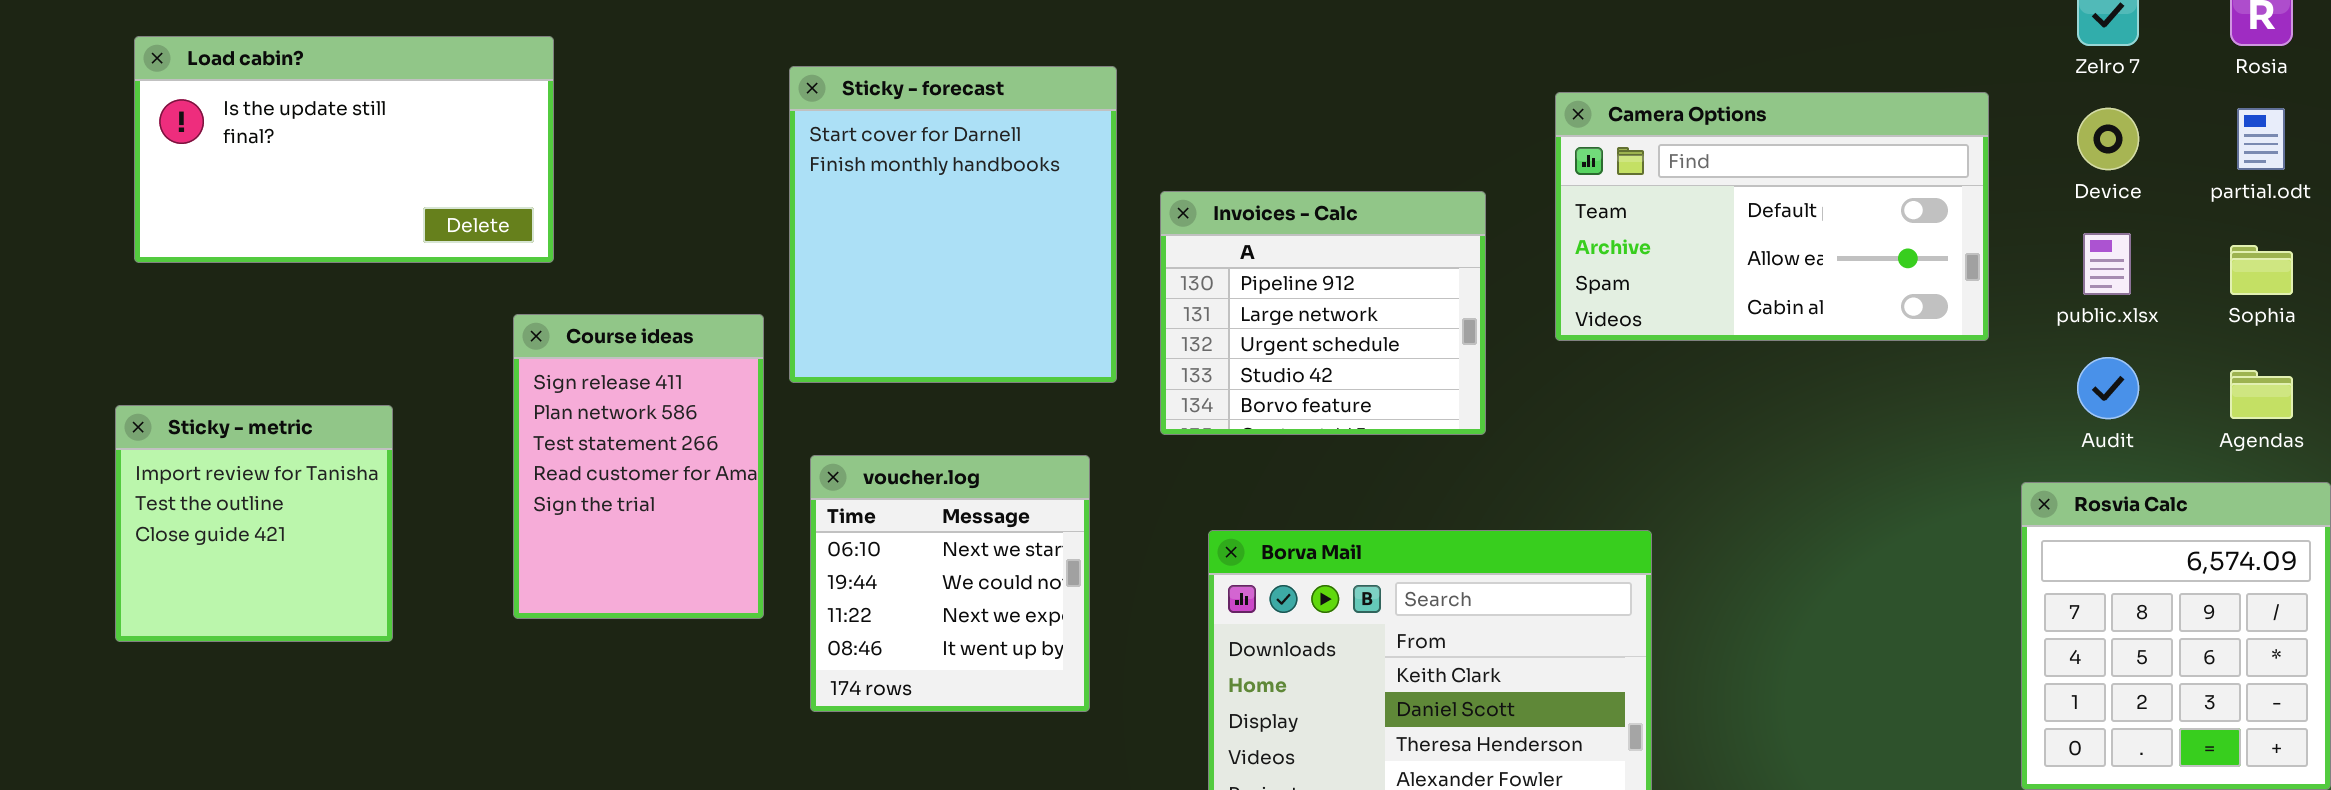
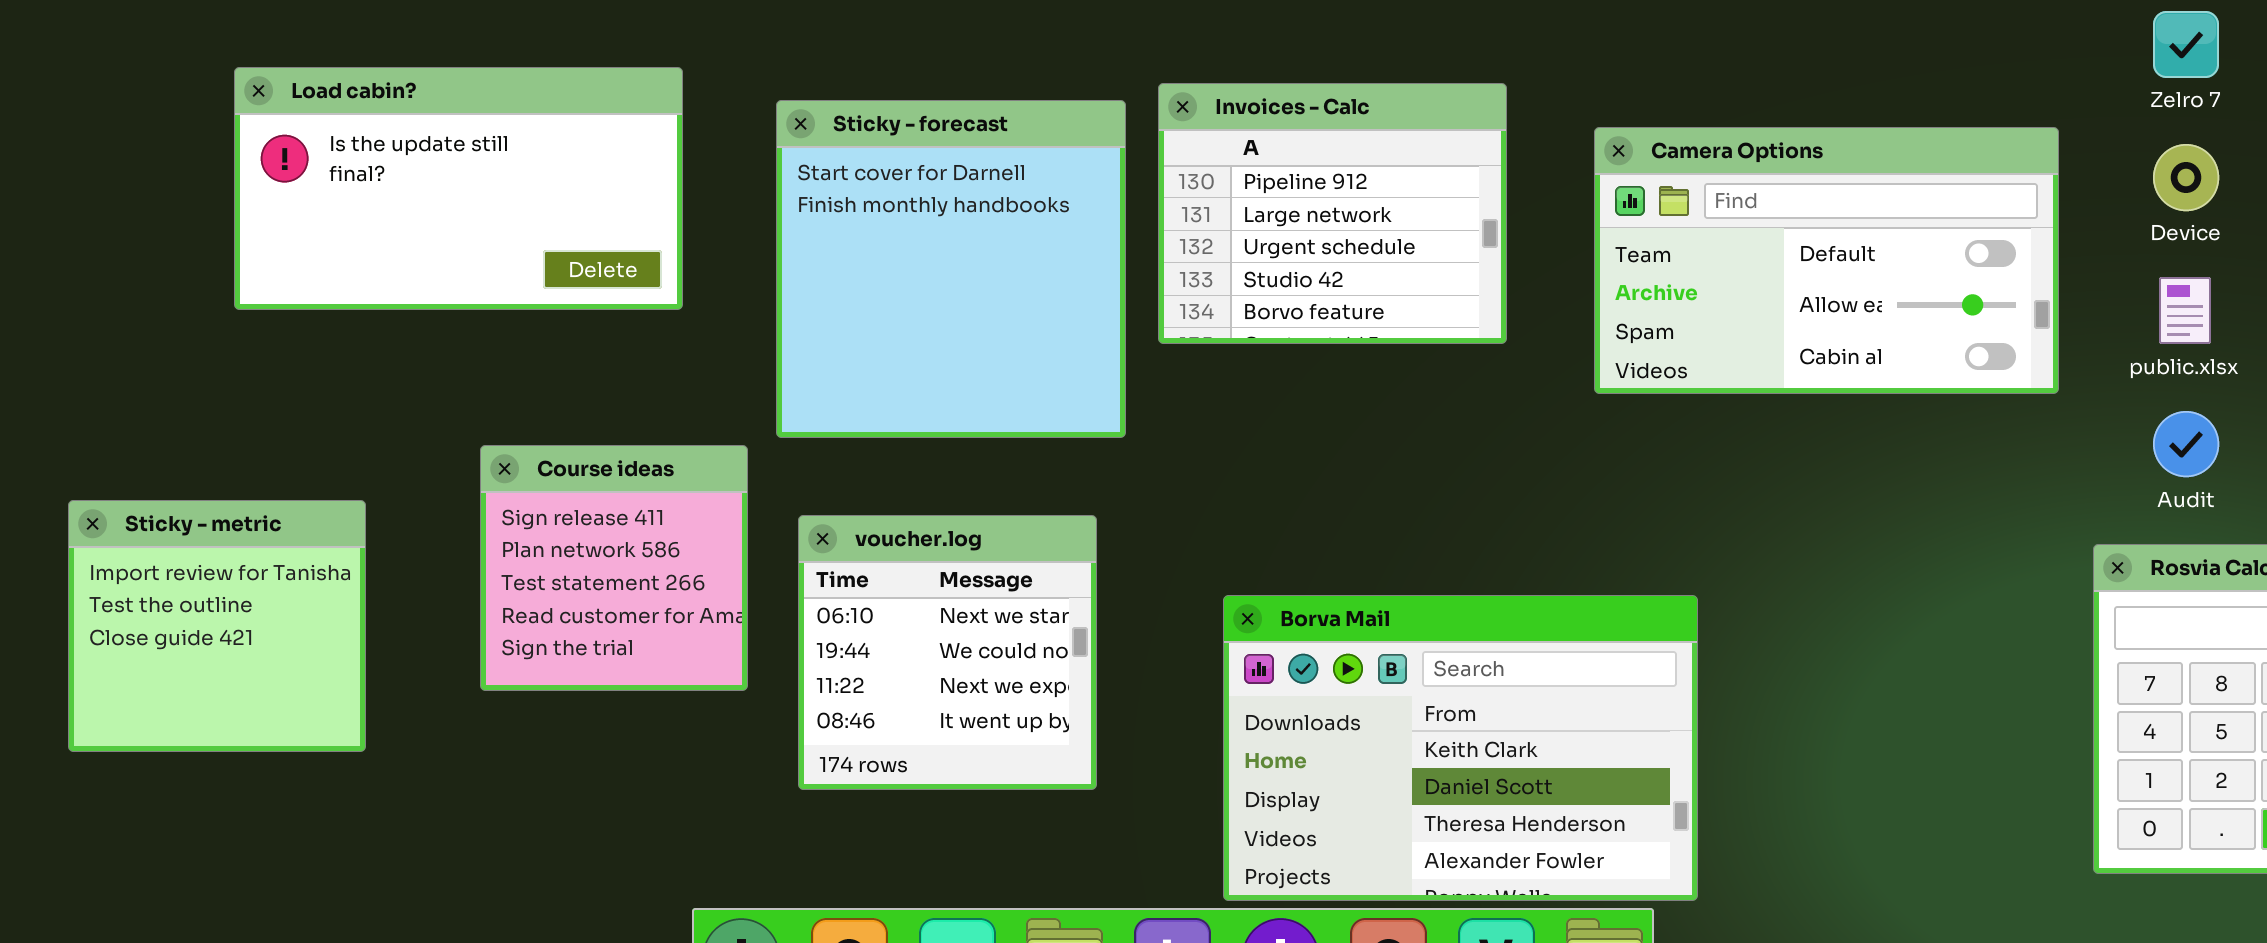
Load cabin?: [134,36,554,263] -> [234,67,683,310], moved
Invoices - Calc: [1160,191,1486,435] -> [1158,83,1507,344], moved
Course ideas: [513,314,764,619] -> [480,445,748,691], resized
Sticky - metric: [115,405,393,642] -> [68,500,366,752], moved

